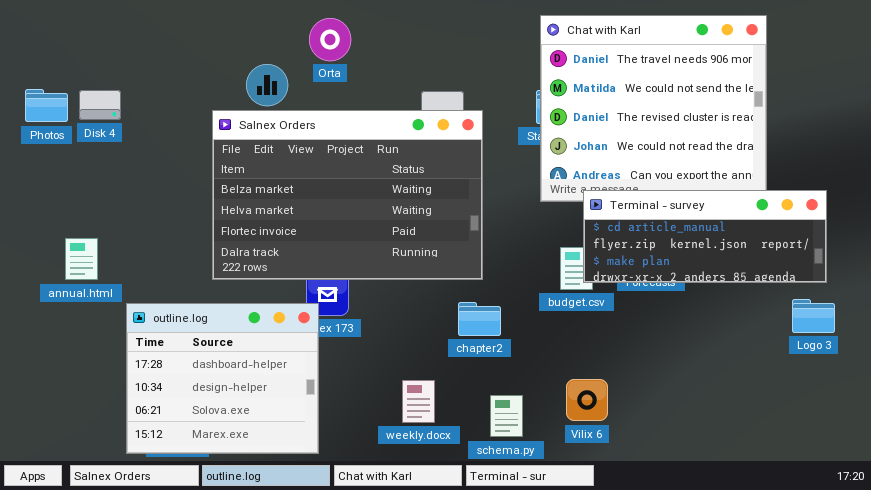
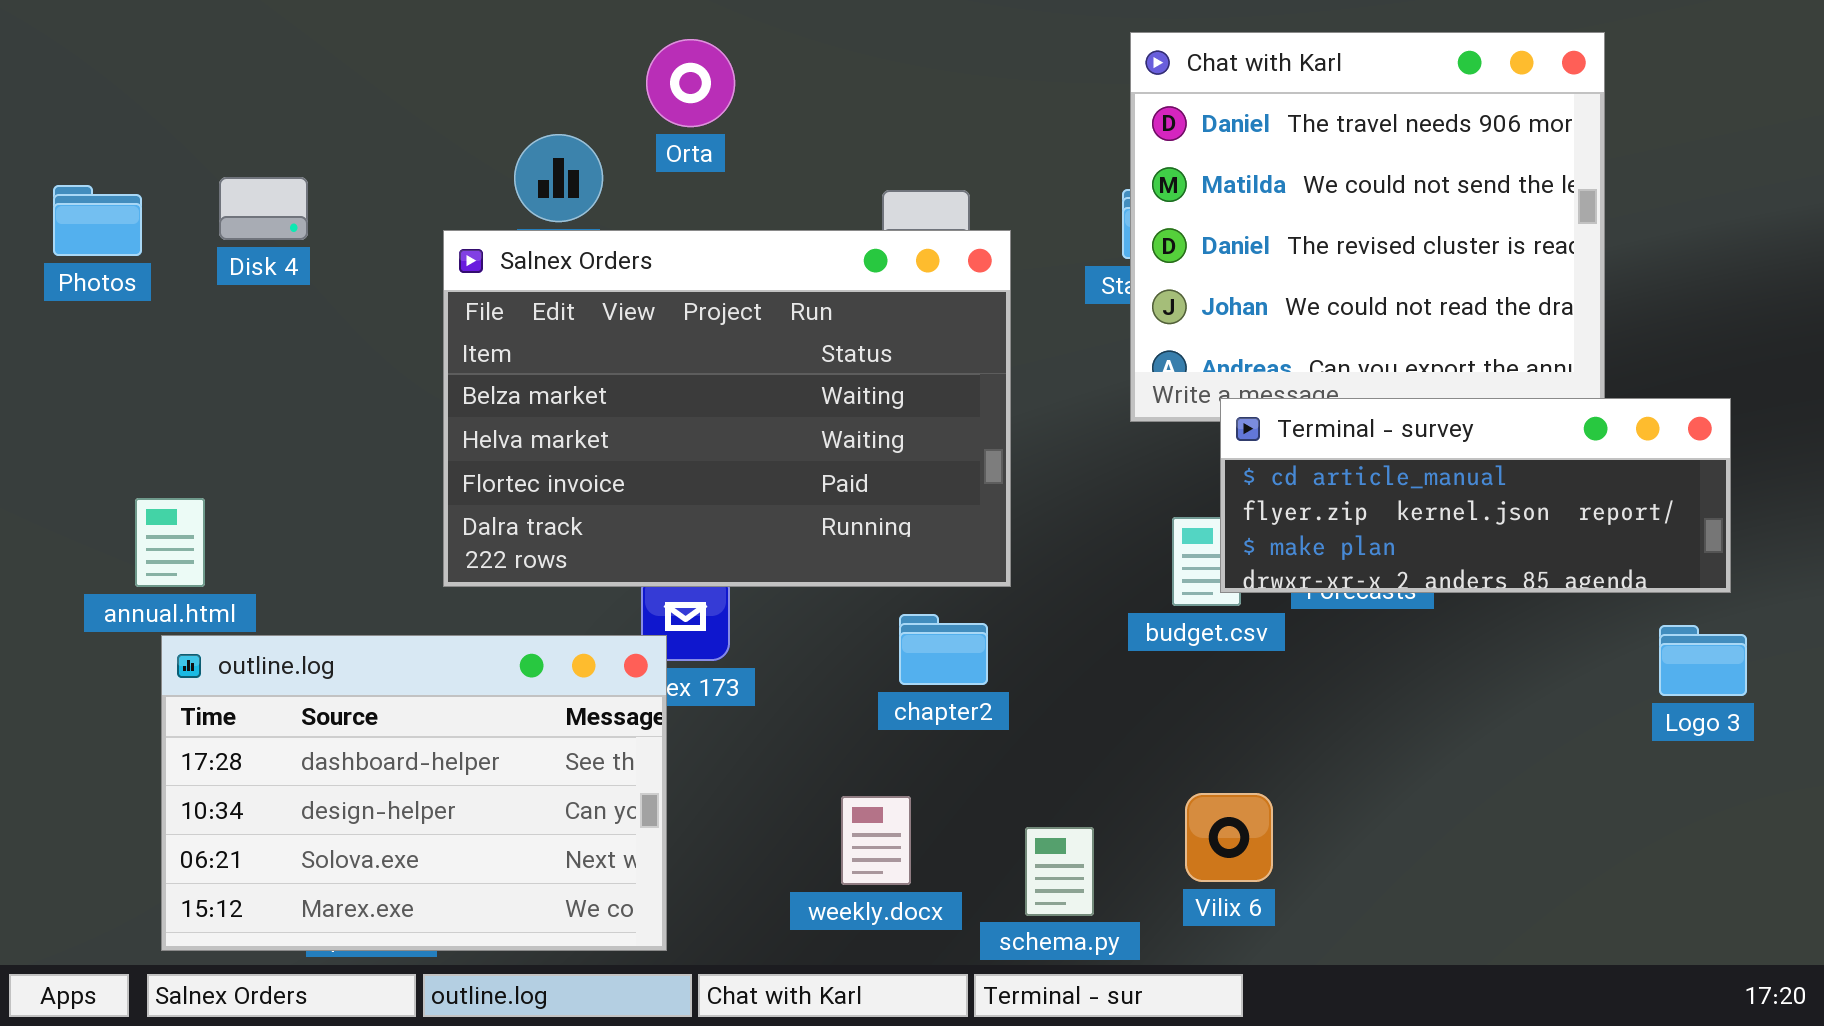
Disk 4: [79,90,121,120] -> [219,177,308,240], moved
chapter2: [458,302,501,336] -> [899,614,988,685], moved
outline.log: [126,303,319,454] -> [161,635,667,951], resized

